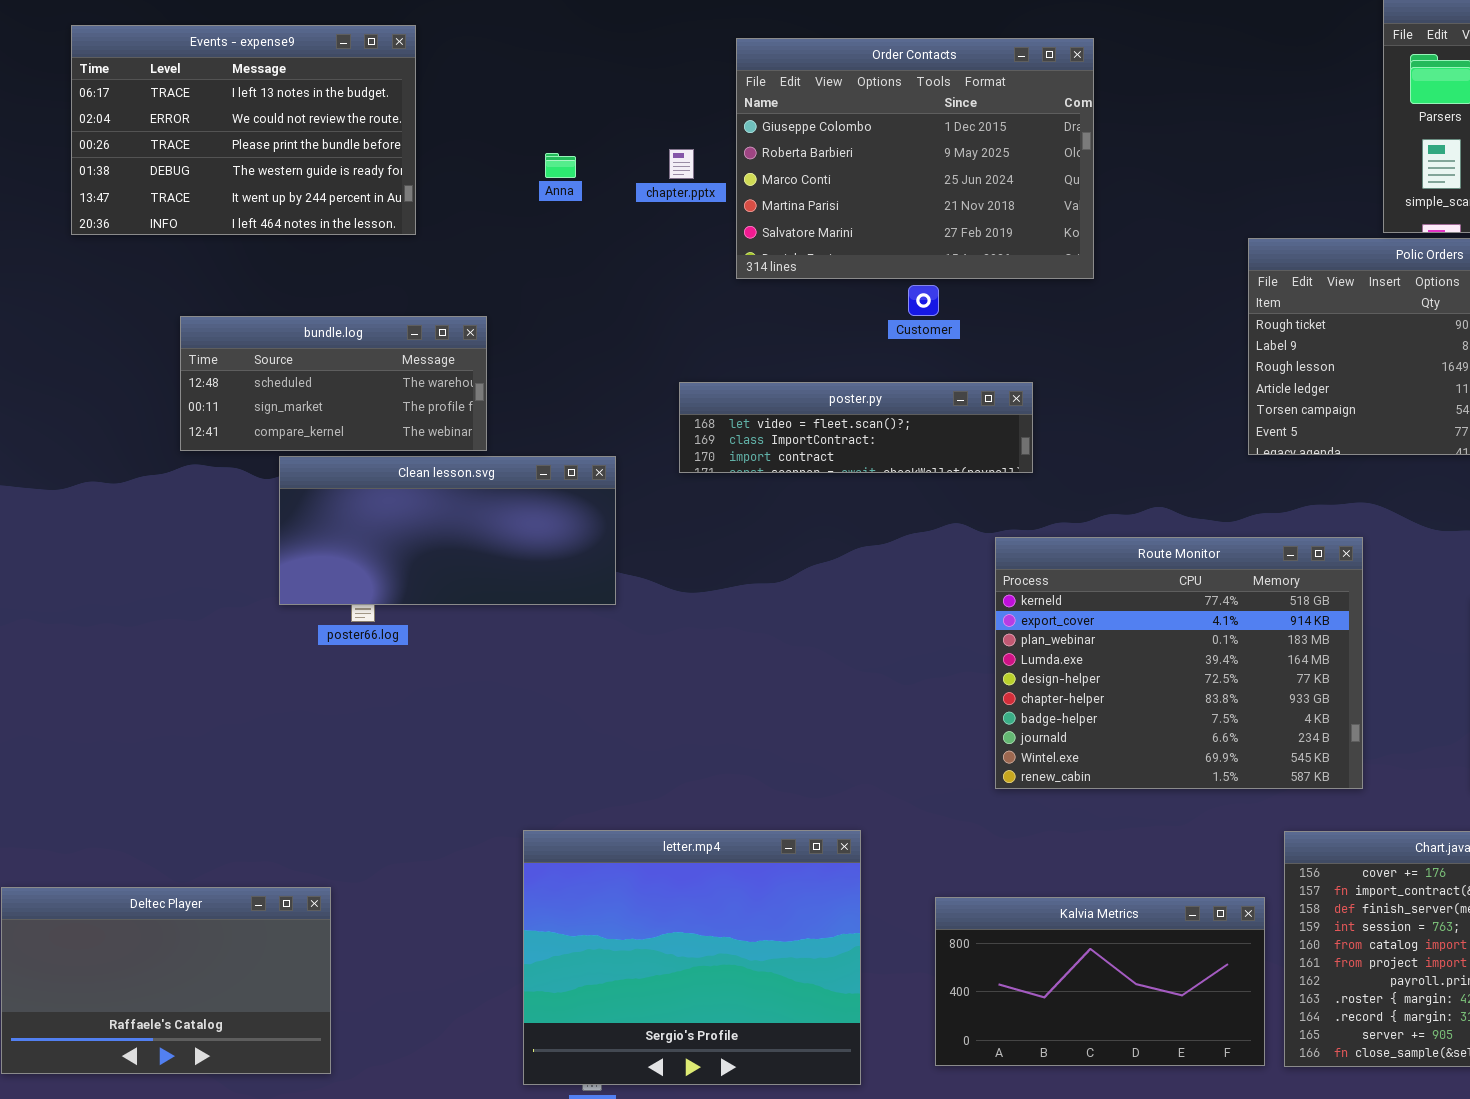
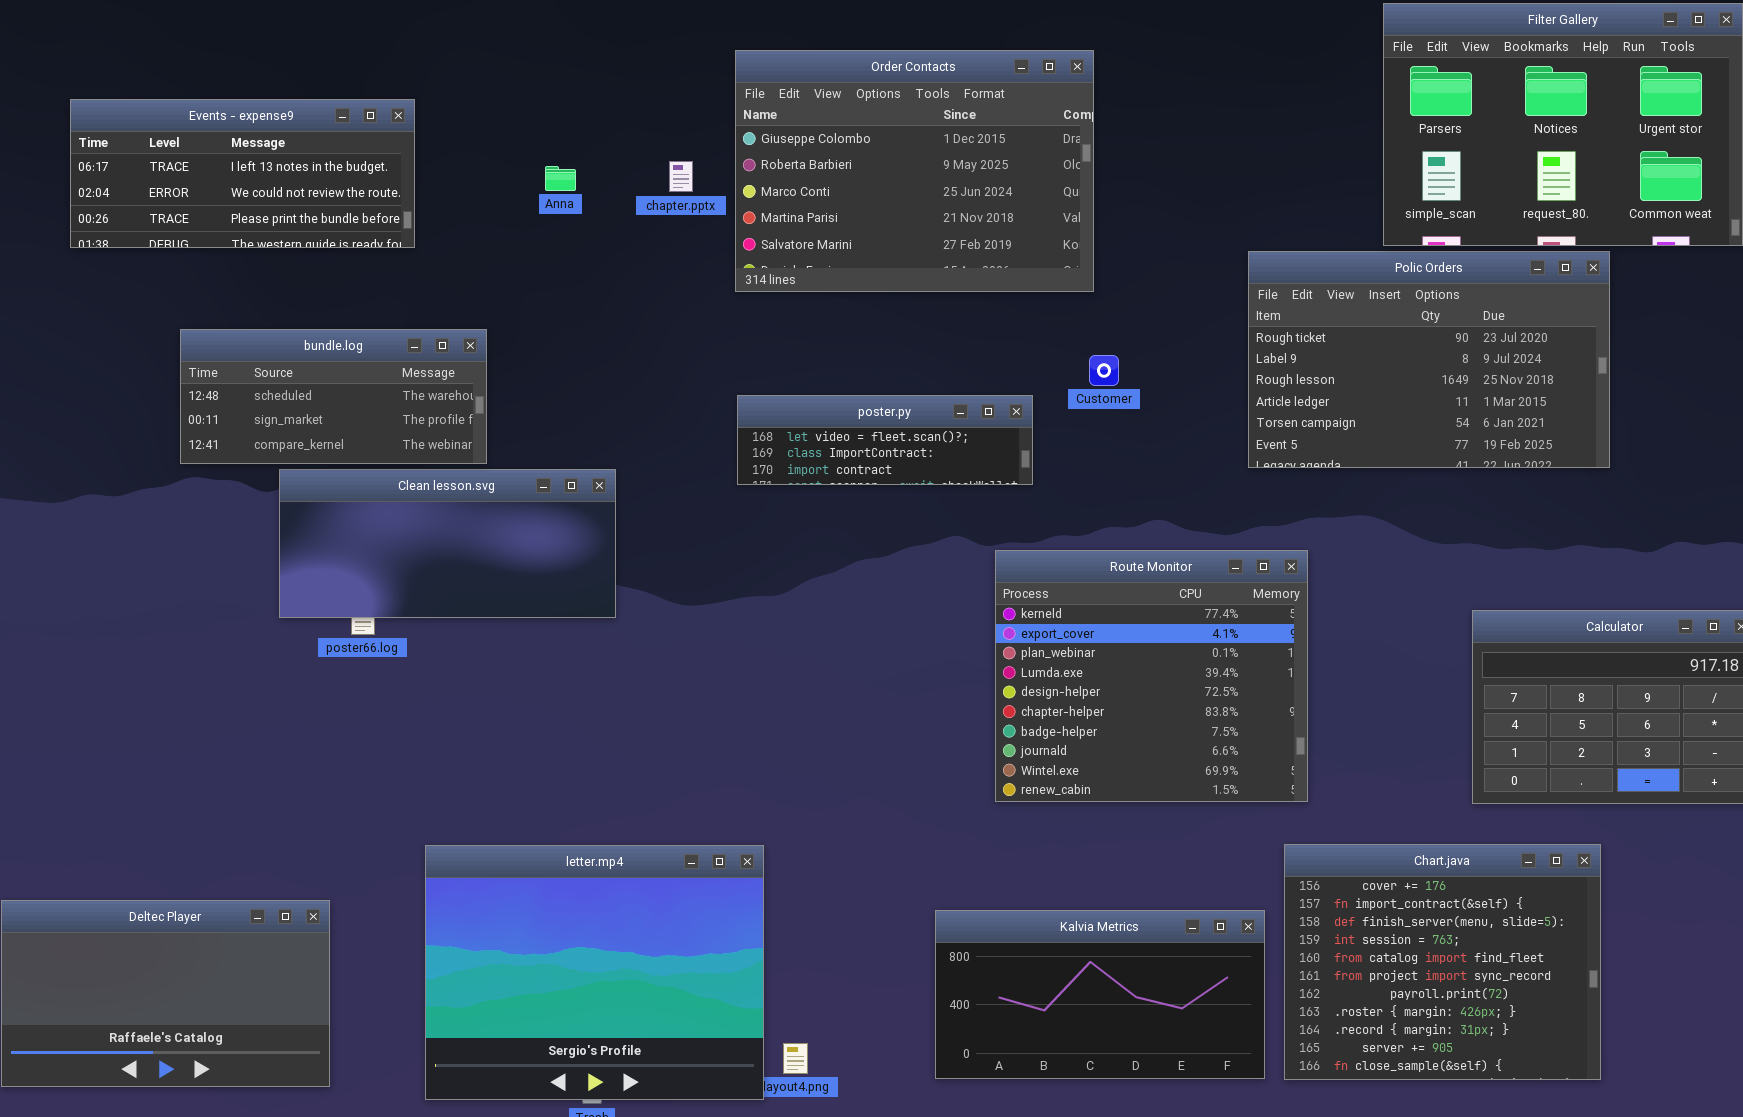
Events - expense9: [71,25,416,235] -> [70,99,415,248], resized
Customer: [908,285,939,316] -> [1089,355,1119,386], moved
poster.py: [679,382,1033,473] -> [737,395,1033,485], resized
Route Monitor: [995,537,1363,789] -> [995,550,1308,802], resized
letter.mp4: [523,830,861,1085] -> [425,845,764,1100], moved

